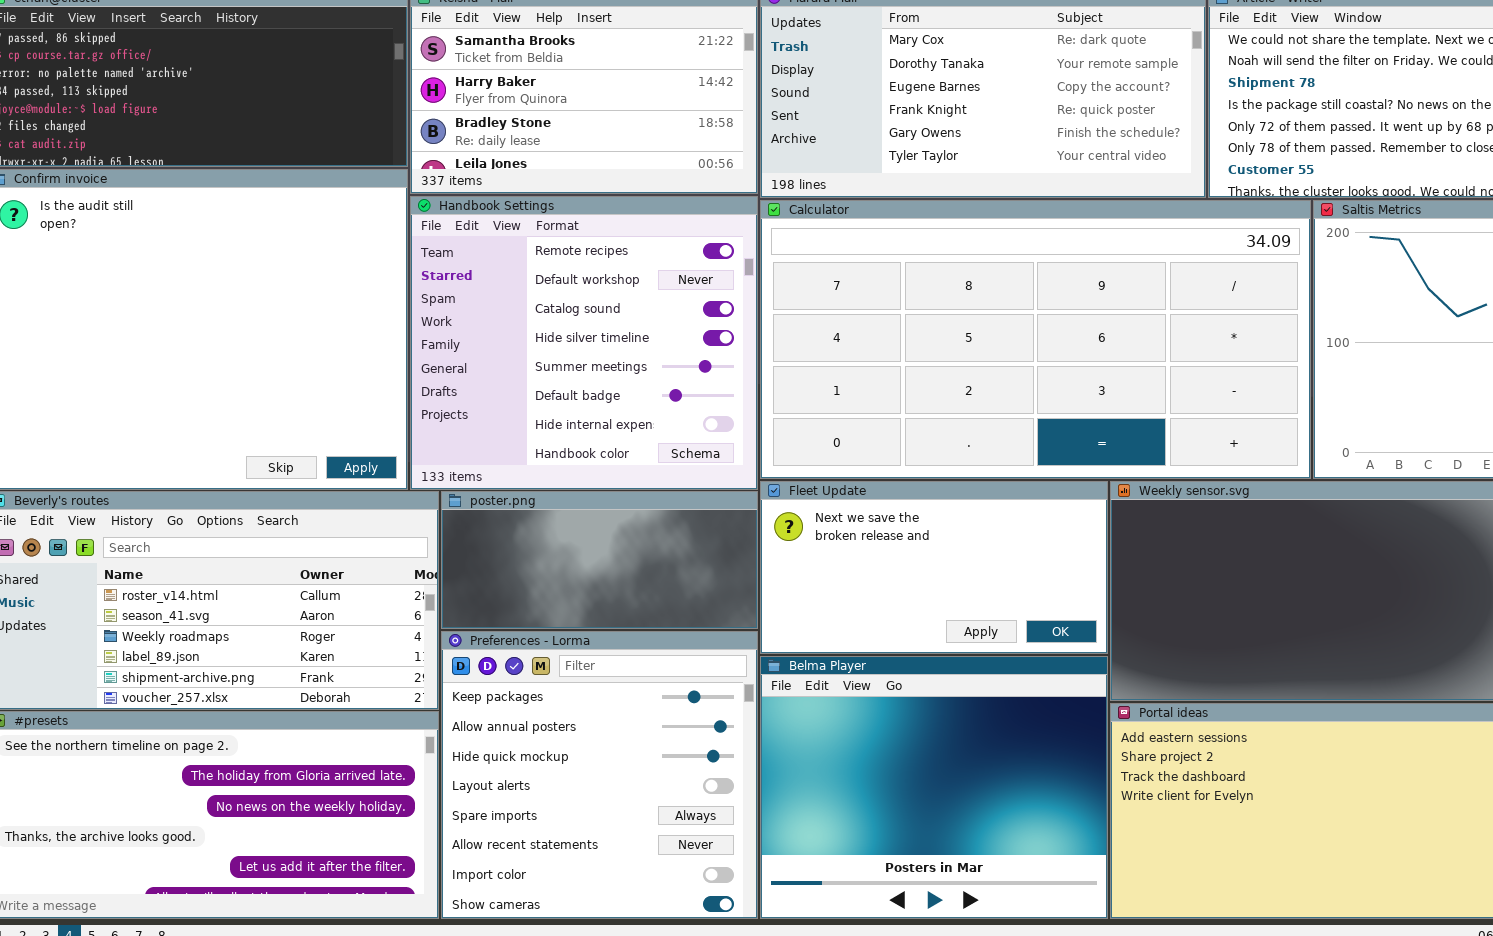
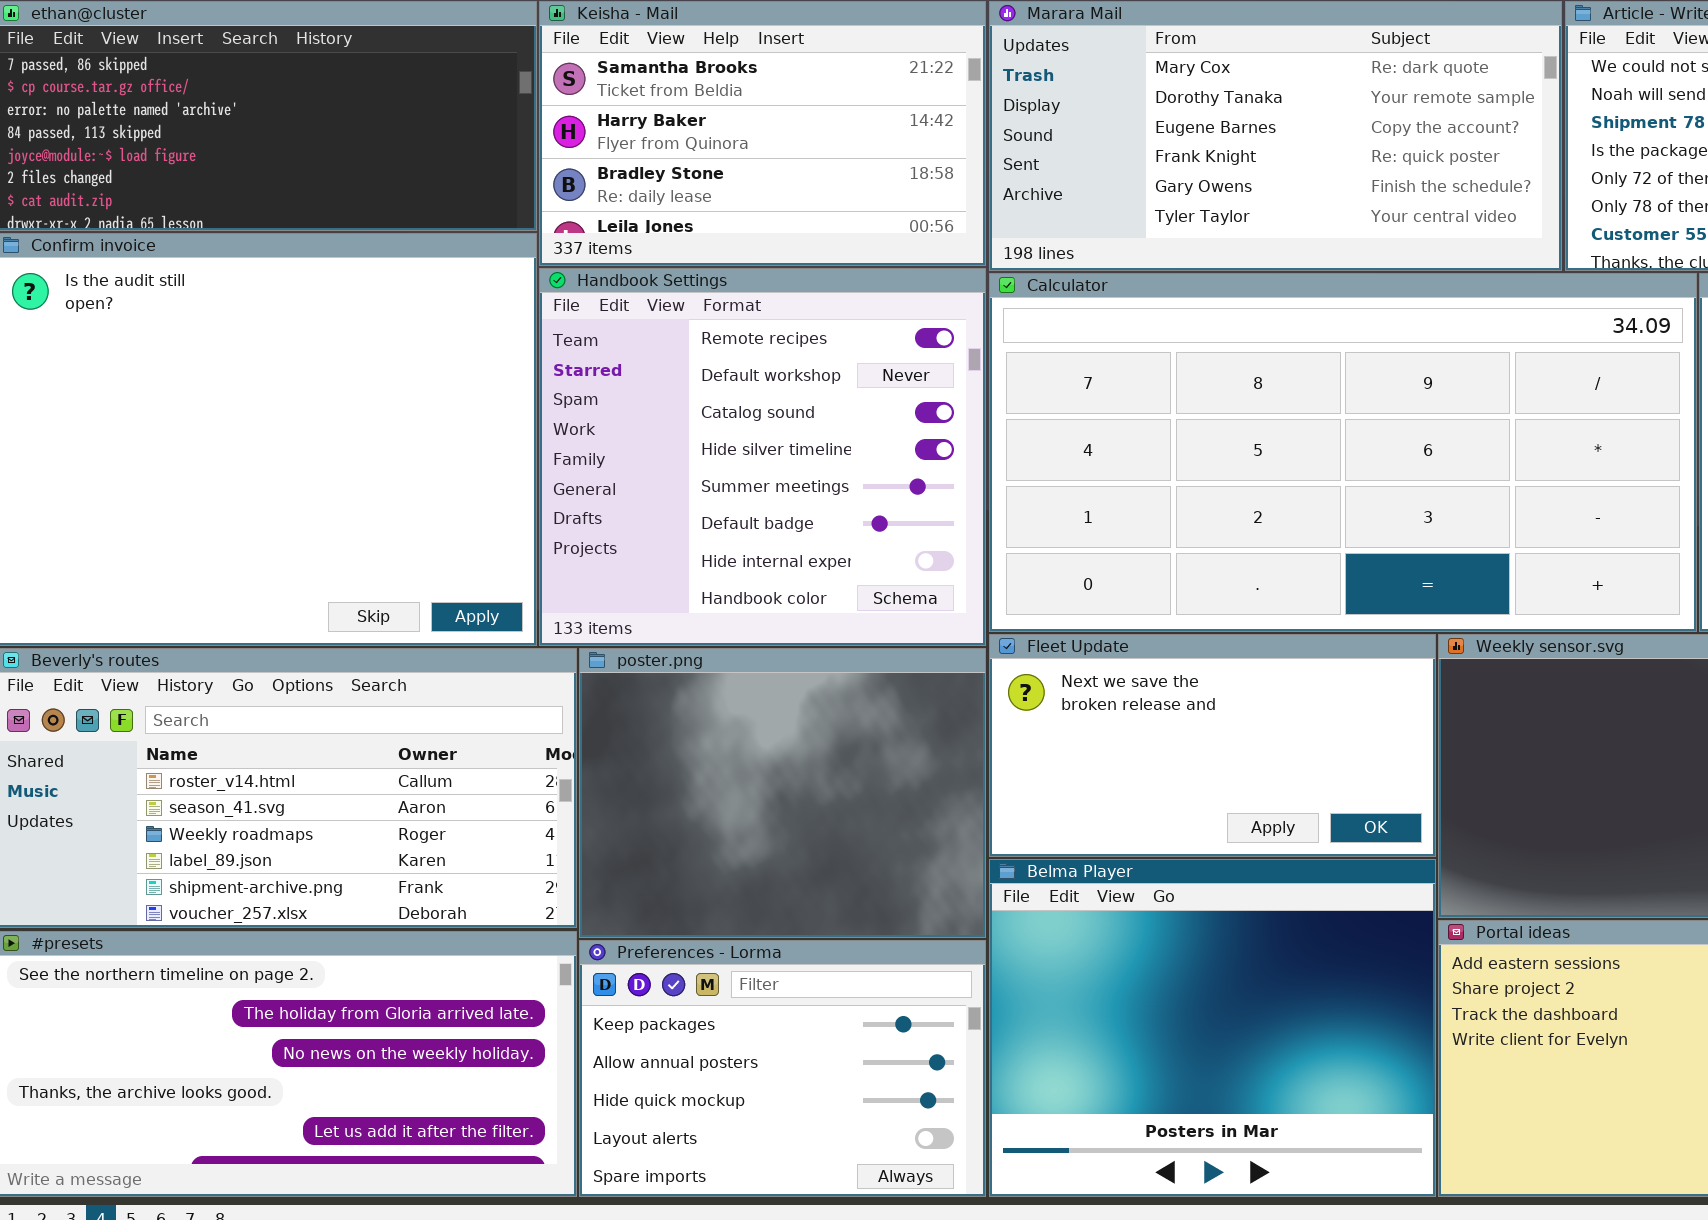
poster.png: [441,491,758,629] -> [579,648,986,938], resized
Preferences - Lorma: [441,631,758,919] -> [579,940,986,1197], resized

